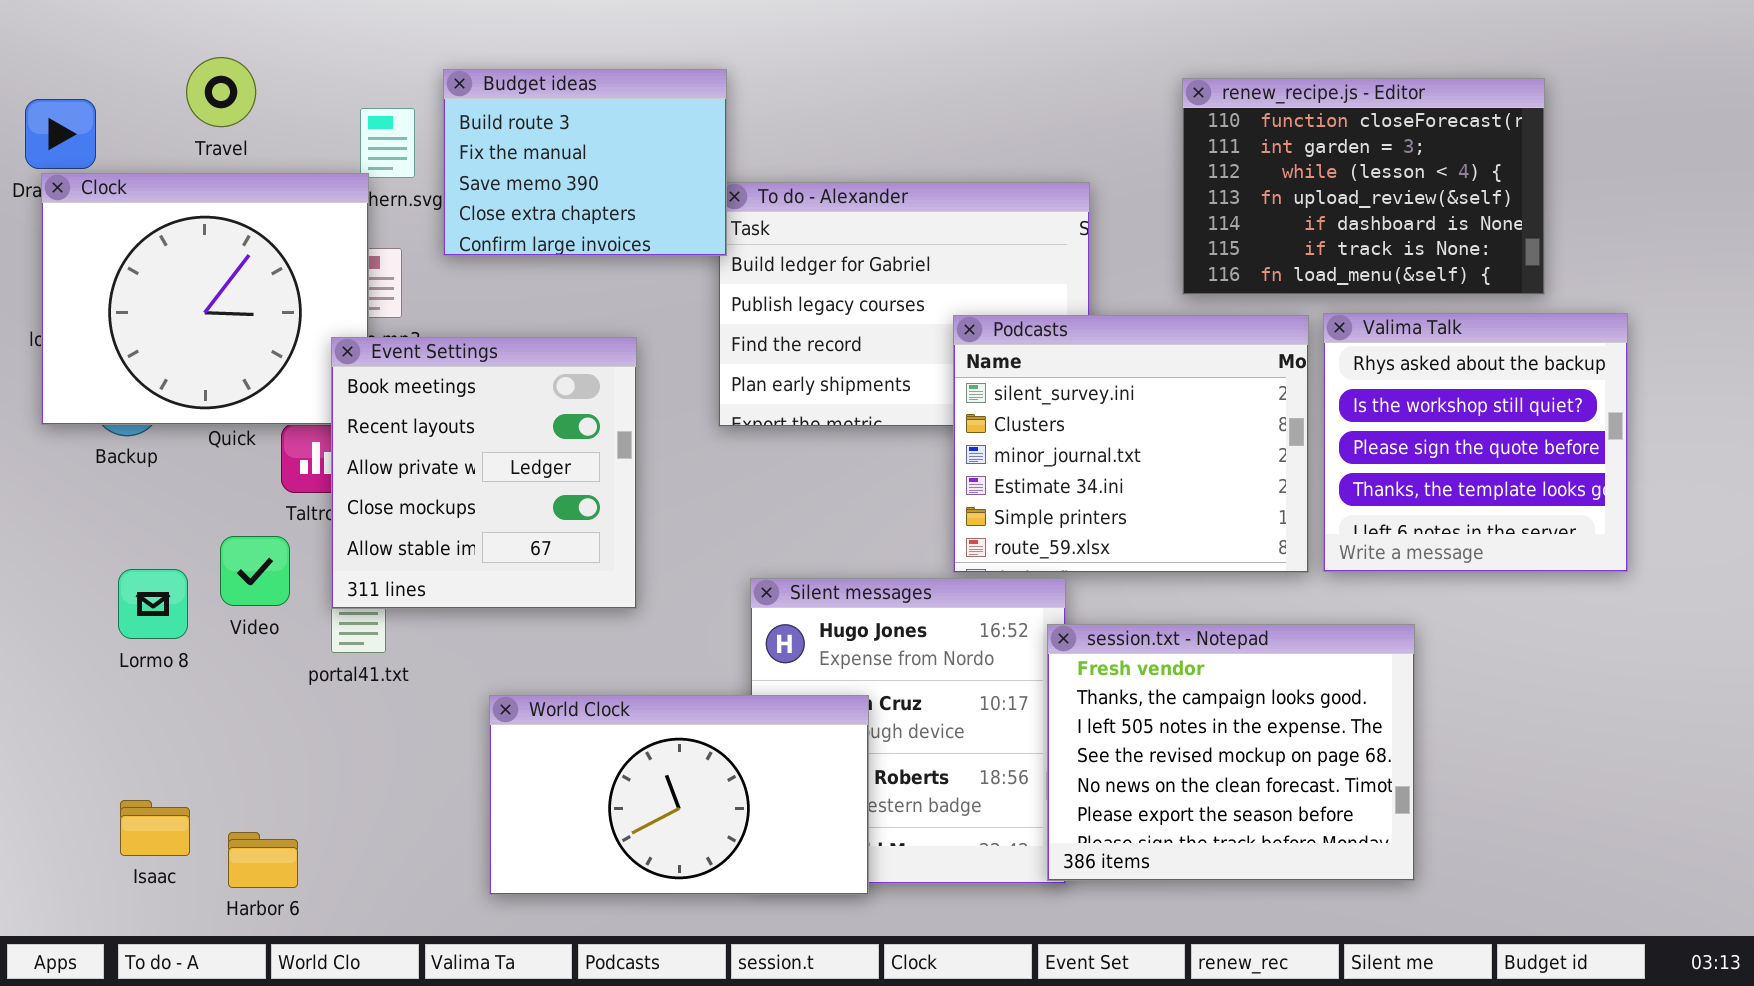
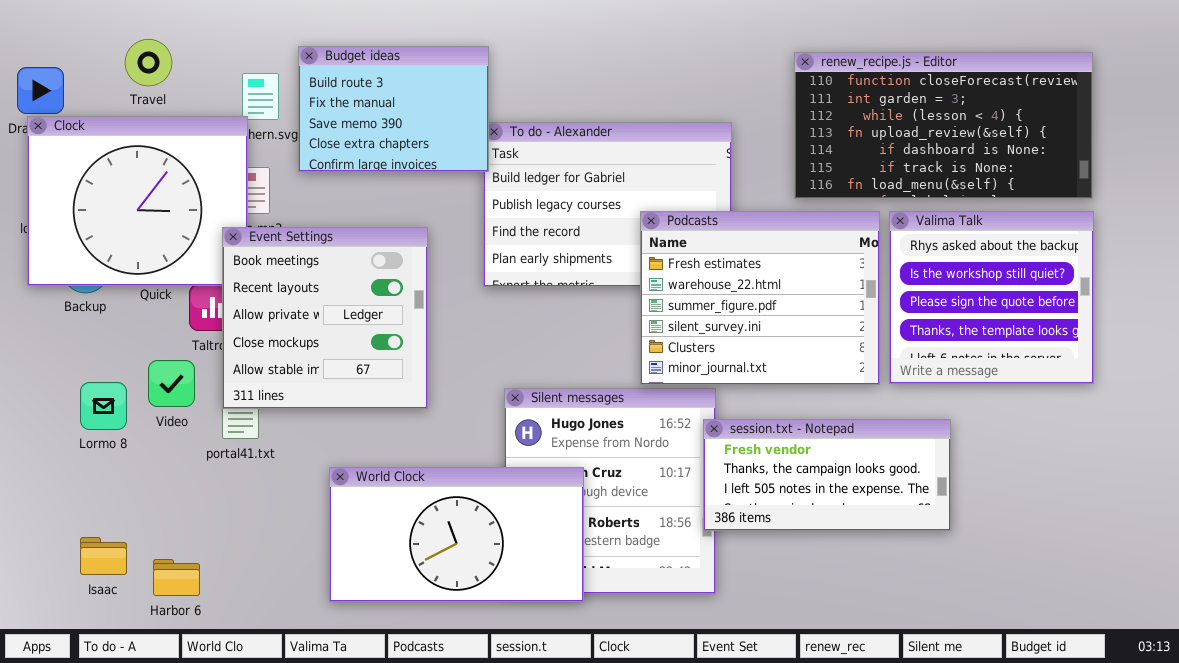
renew_recipe.js - Editor: [1182,78,1545,295] -> [794,52,1093,199], resized
Podcasts: [953,315,1309,573] -> [640,211,880,385], scrolled up 3 rows
session.txt - Notepad: [1047,624,1415,881] -> [703,419,951,531], resized

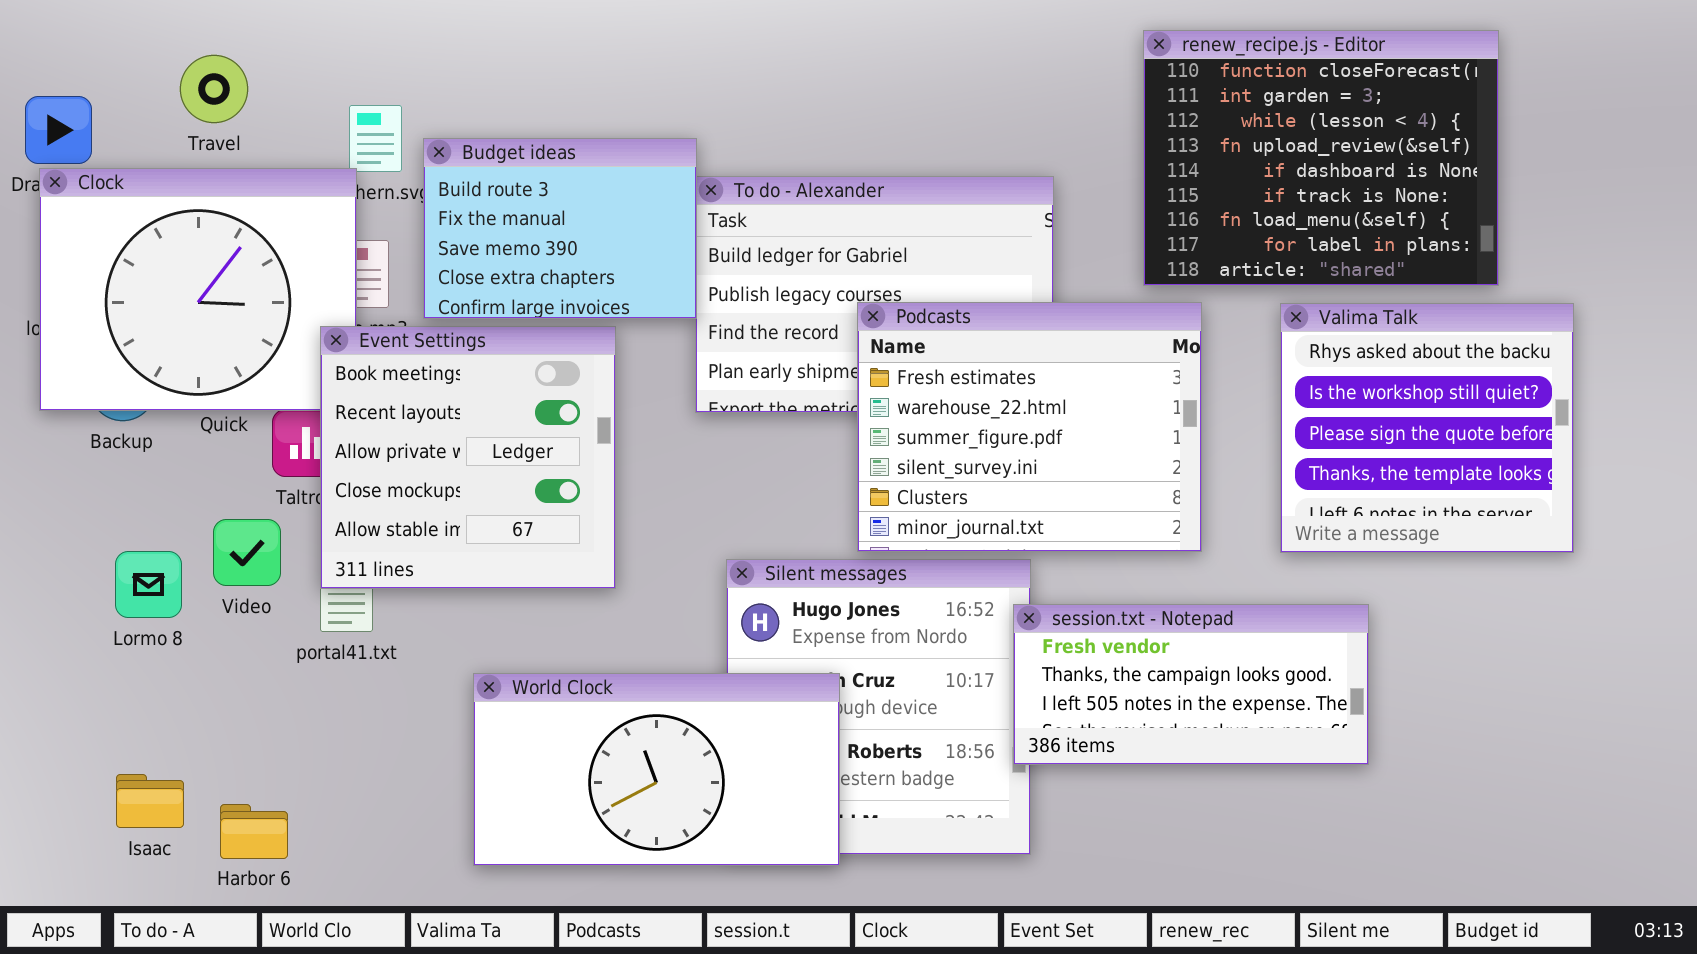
Budget ideas: [298,46,489,172] -> [423,138,697,319], moved
renew_recipe.js - Editor: [794,52,1093,199] -> [1143,30,1499,286], resized
Podcasts: [640,211,880,385] -> [857,302,1202,552], moved

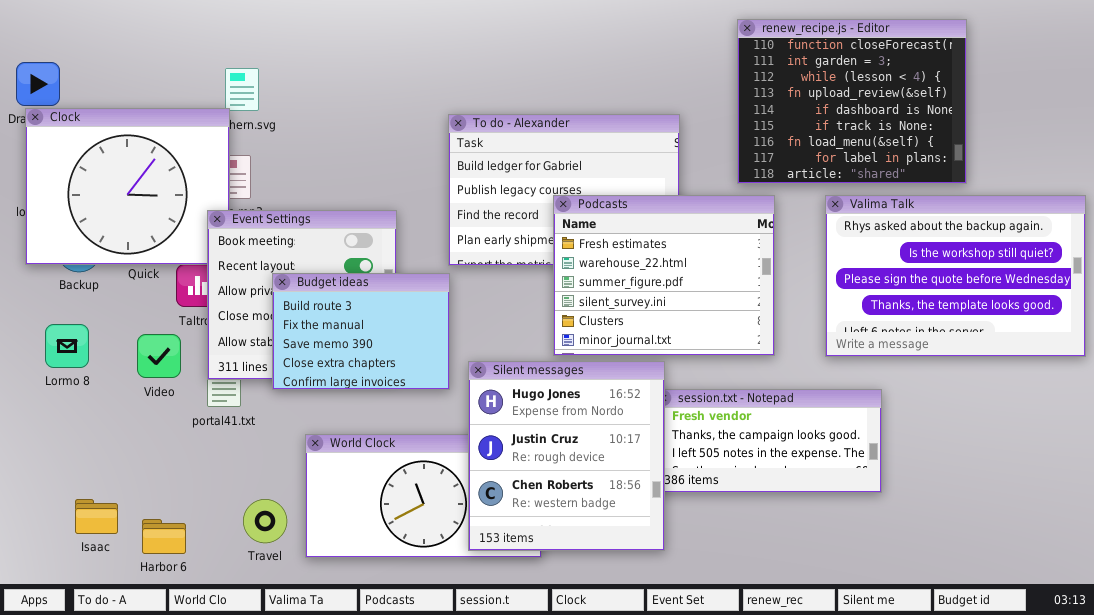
Travel: [180,55,248,123] -> [243,499,287,543], moved
Budget ideas: [423,138,697,319] -> [272,273,450,390], moved
Valima Talk: [1280,303,1574,553] -> [825,195,1086,357], resized
Lormo 8: [115,551,182,618] -> [45,324,89,368], moved
Silent messages: [726,559,1031,855] -> [468,361,665,551], raised

